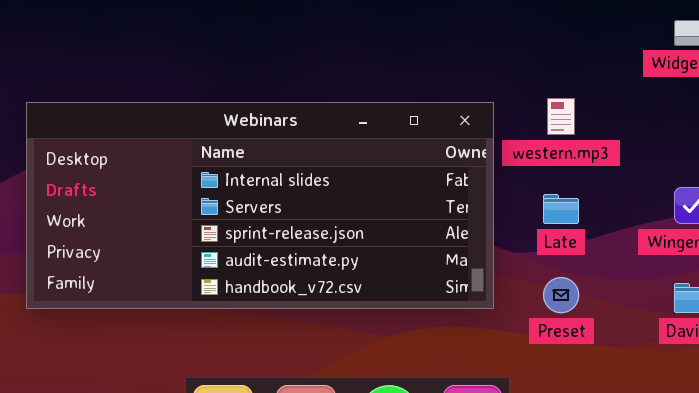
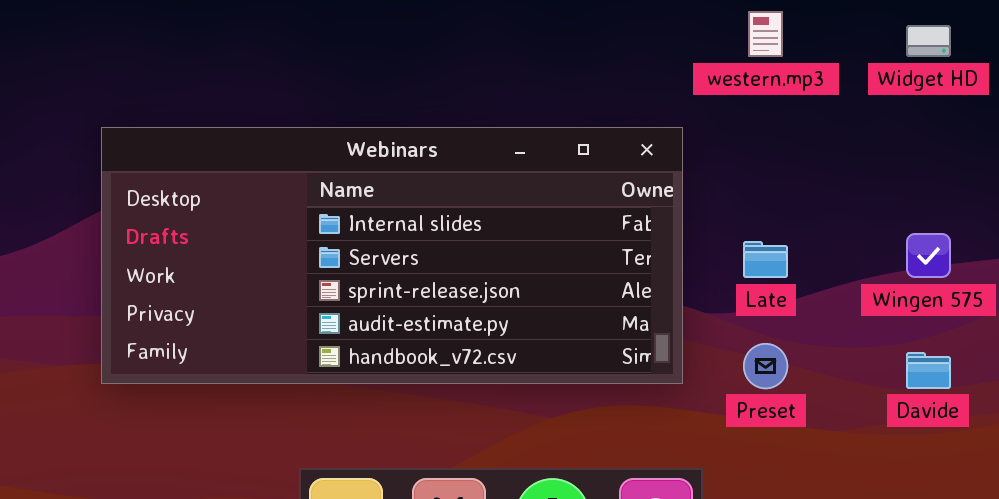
western.mp3: [547,98,575,135] -> [748,11,783,57], moved

